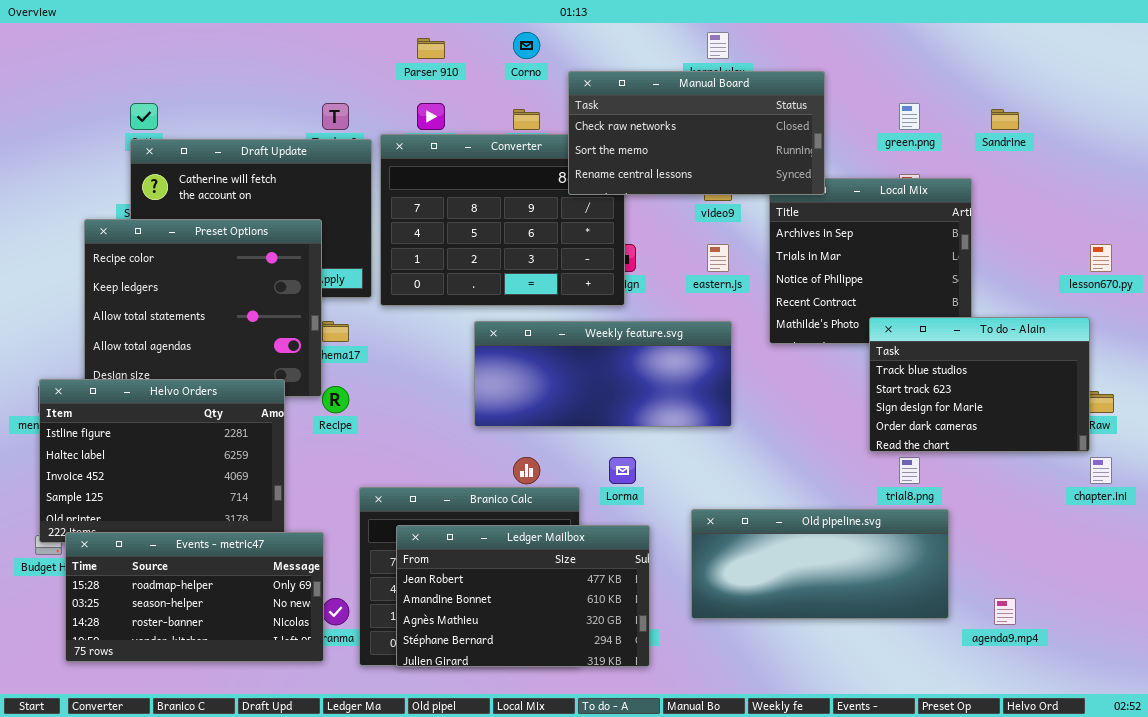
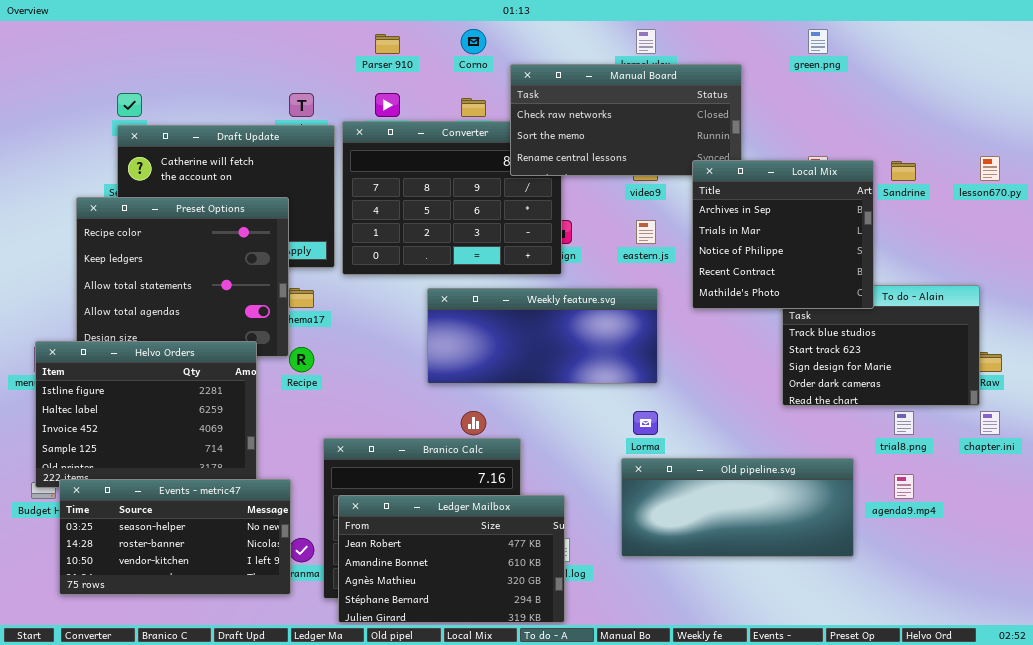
green.png: [899,103,920,130] -> [808,29,828,54], moved
Sandrine: [991,109,1019,130] -> [891,161,916,181], moved
Local Mix: [769,178,972,344] -> [692,160,874,309], raised
lesson670.py: [1090,244,1112,272] -> [980,156,1000,181], moved
Lorma: [609,457,636,484] -> [633,411,658,435], moved
trial8.png: [899,457,920,484] -> [894,411,914,435], moved
Ledger Mailbox: [396,525,650,667] -> [338,495,565,623], moved
Events - metric47: [65,532,324,662] -> [59,479,291,595], scrolled down 1 row
agenda9.mp4: [994,598,1016,625] -> [894,474,914,499], moved

